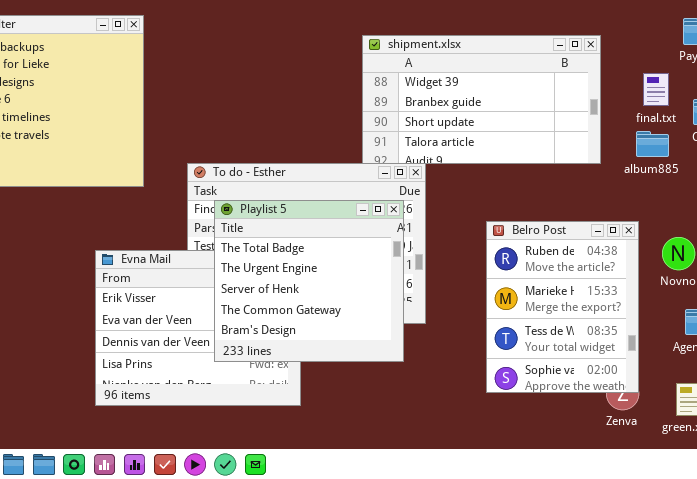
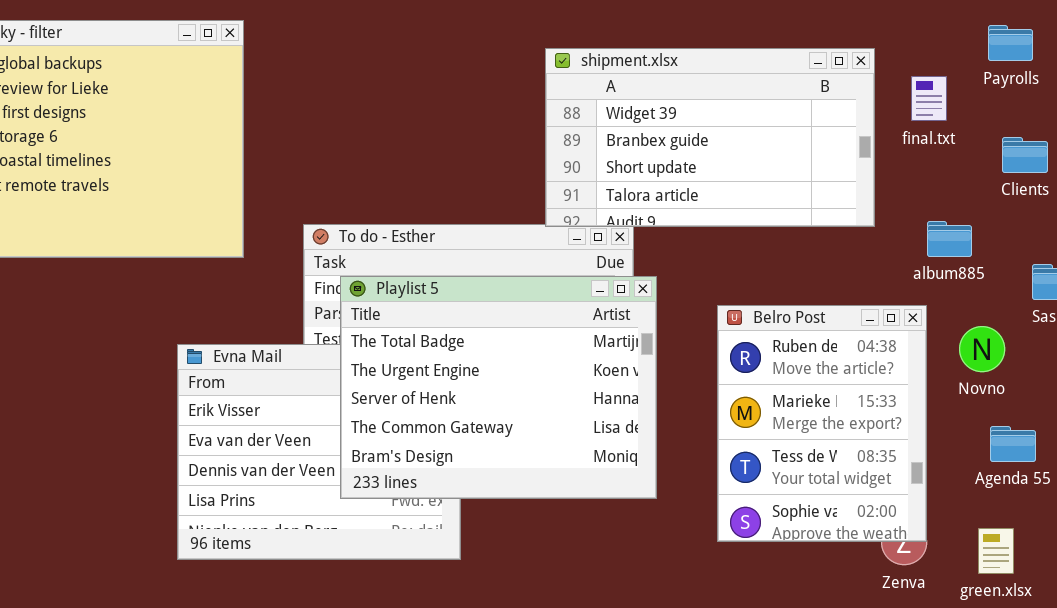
final.txt: [643,73,669,106] -> [911,76,947,121], moved
album885: [636,131,669,157] -> [927,221,972,257], moved
Playlist 5: [214,200,404,362] -> [340,276,657,499], resized

